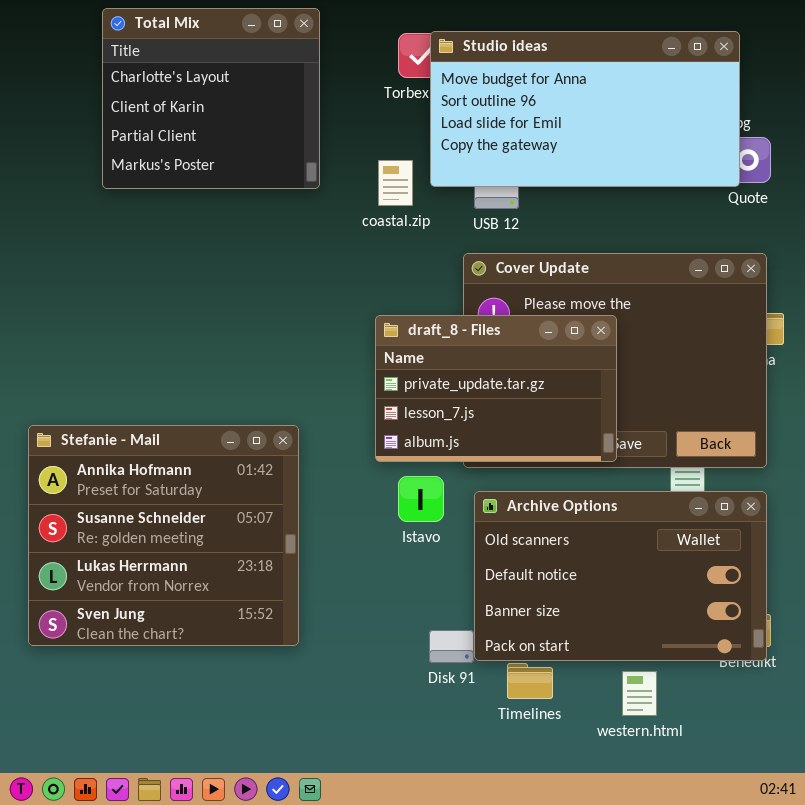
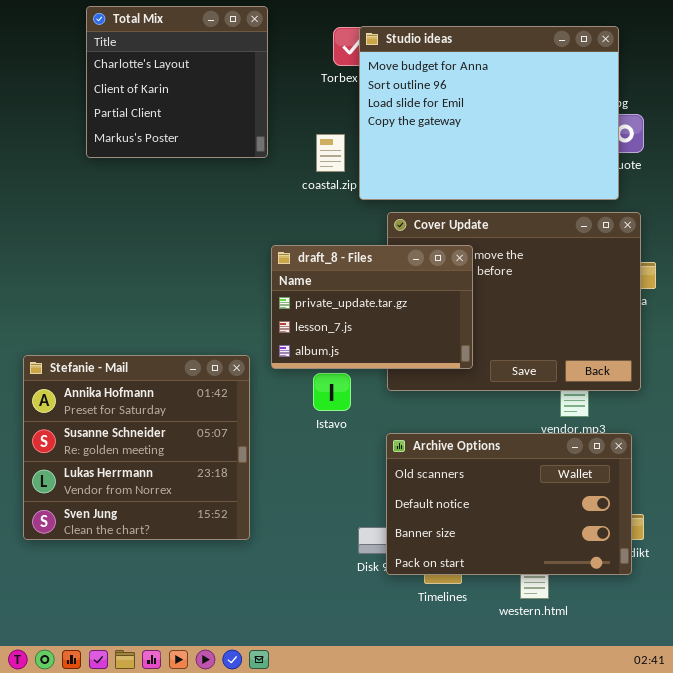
Studio ideas: [430,31,740,187] -> [359,26,619,200], resized
draft_8 - Files: [375,315,617,462] -> [271,245,473,369], moved
Istavo: [398,476,444,522] -> [313,373,351,411], moved
Archive Options: [474,491,767,661] -> [386,433,632,575], moved

